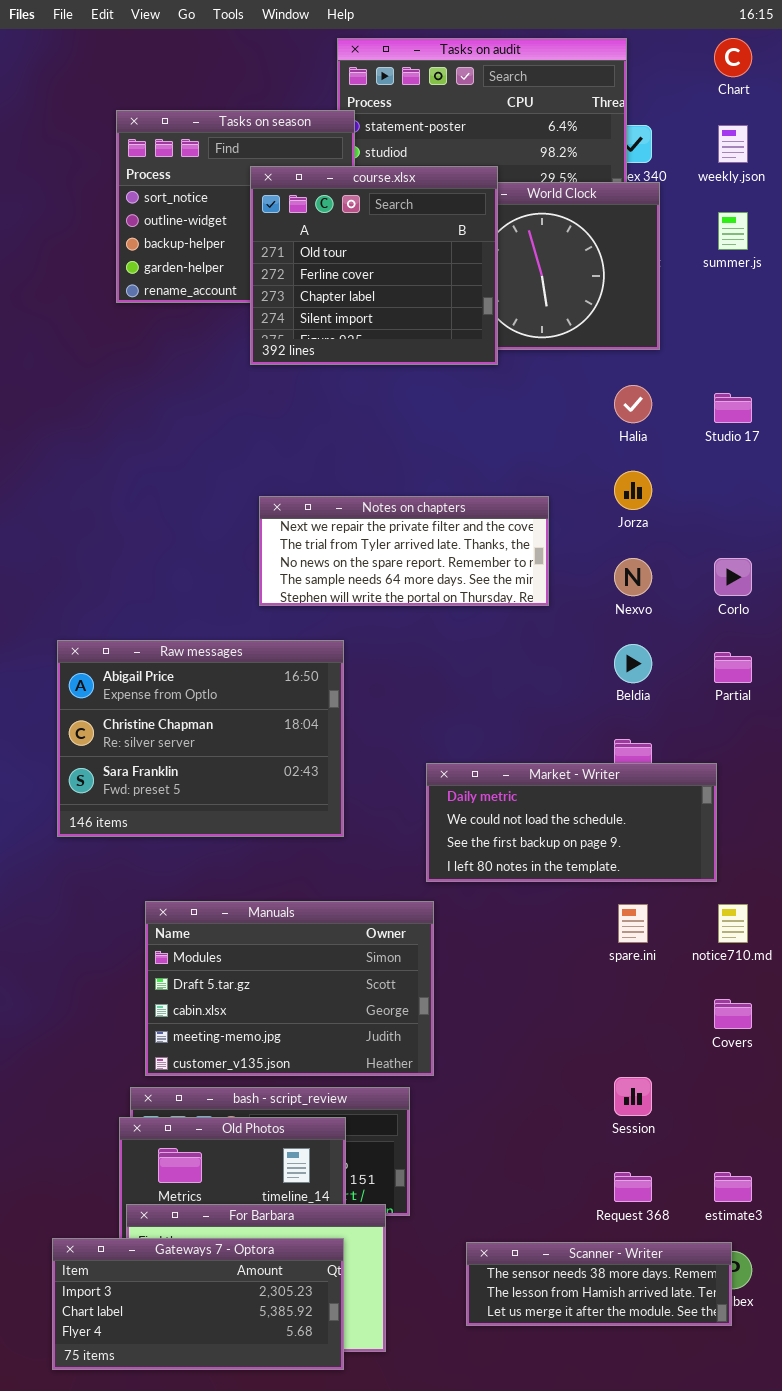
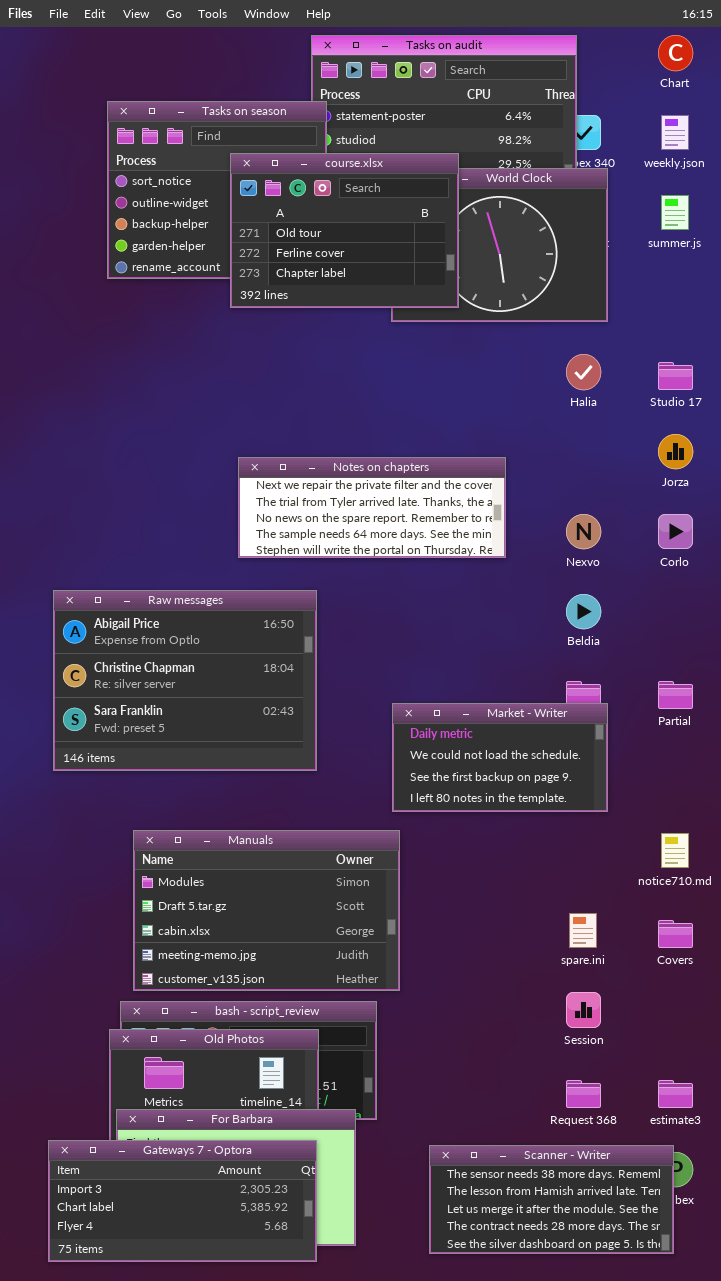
course.xlsx: [250,166,498,365] -> [230,153,459,308], resized
Jorza: [614,471,652,510] -> [658,434,693,469], moved
Partial: [714,652,752,683] -> [658,681,693,709], moved
Market - Writer: [426,763,717,882] -> [392,703,608,812], resized
spare.ini: [618,904,648,943] -> [569,913,597,948], moved
Scanner - Writer: [466,1242,732,1326] -> [429,1145,674,1254], resized

